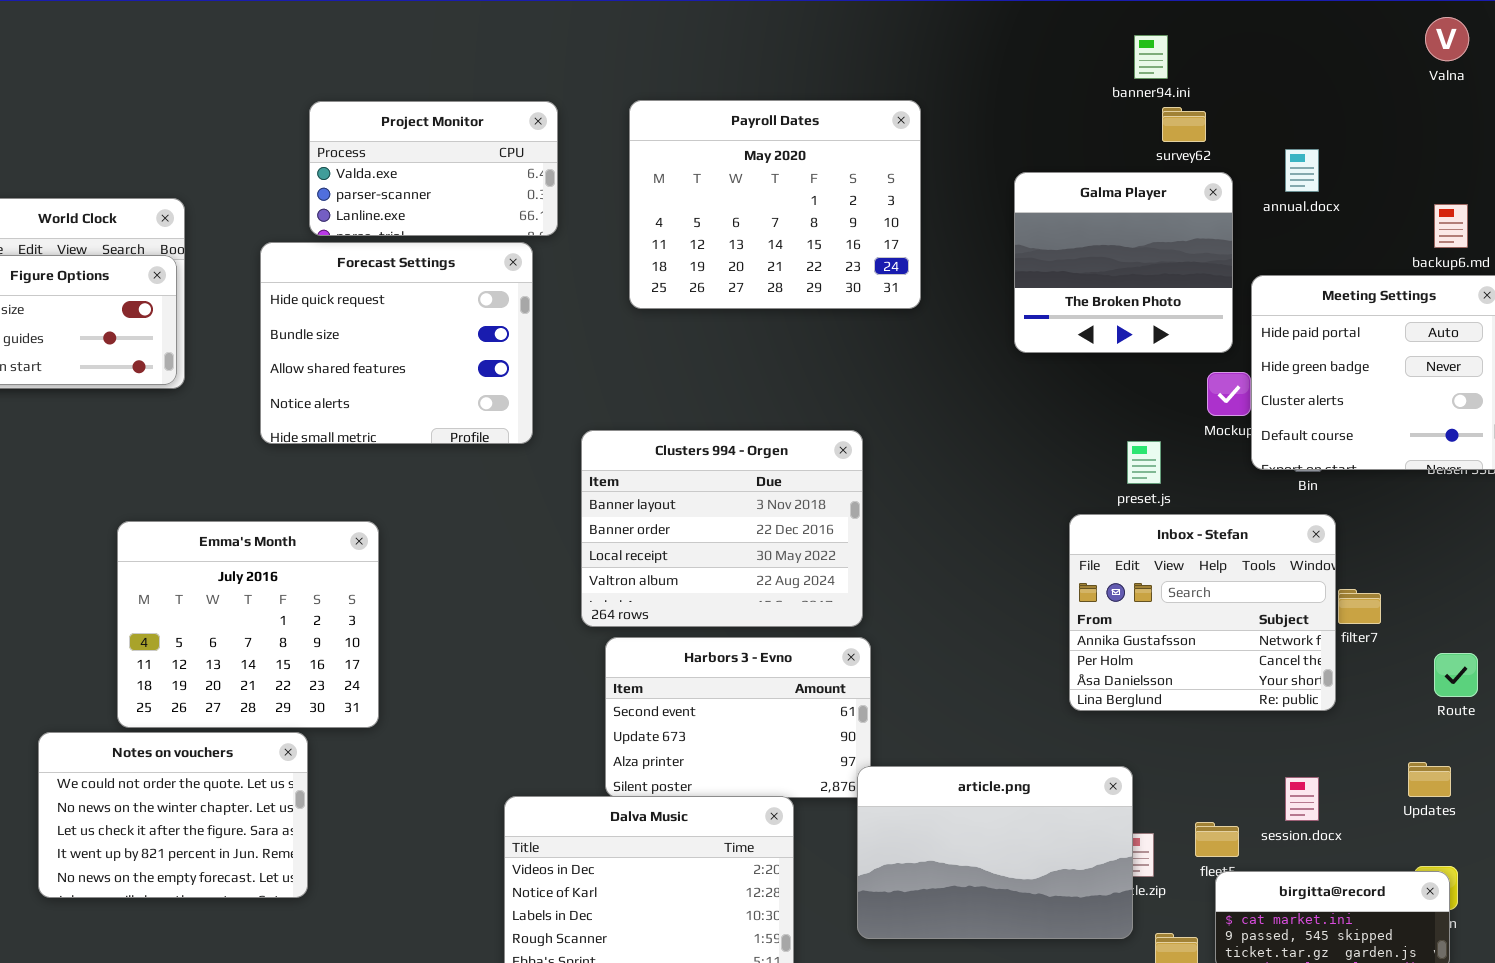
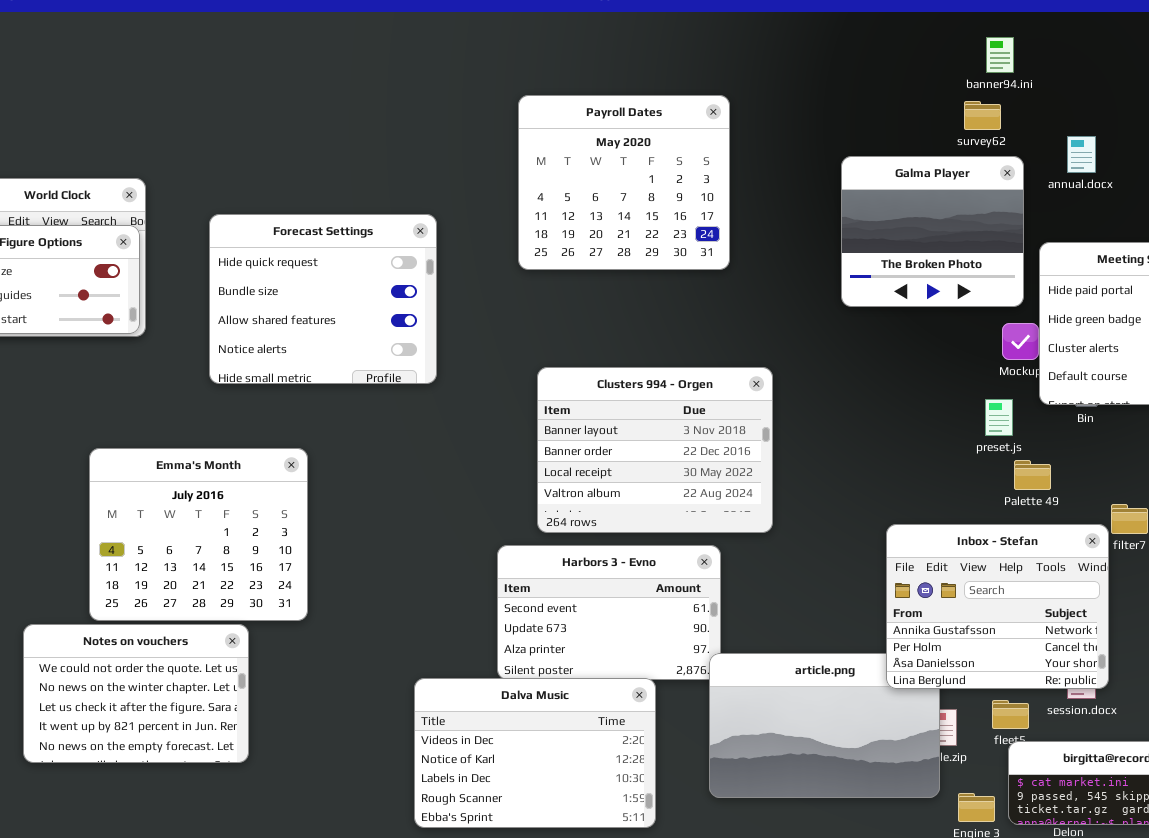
banner94.ini: [1134,35,1168,79] -> [986,37,1014,73], moved
Payroll Dates: [629,100,921,309] -> [518,95,730,270], resized
Project Monitor: [309,101,558,236] -> none, closed
Clusters 994 - Orgen: [581,430,863,627] -> [537,367,773,533], moved
preset.js: [1127,441,1161,484] -> [985,399,1013,436], moved
Inbox - Stefan: [1069,514,1336,711] -> [886,524,1109,689], moved

